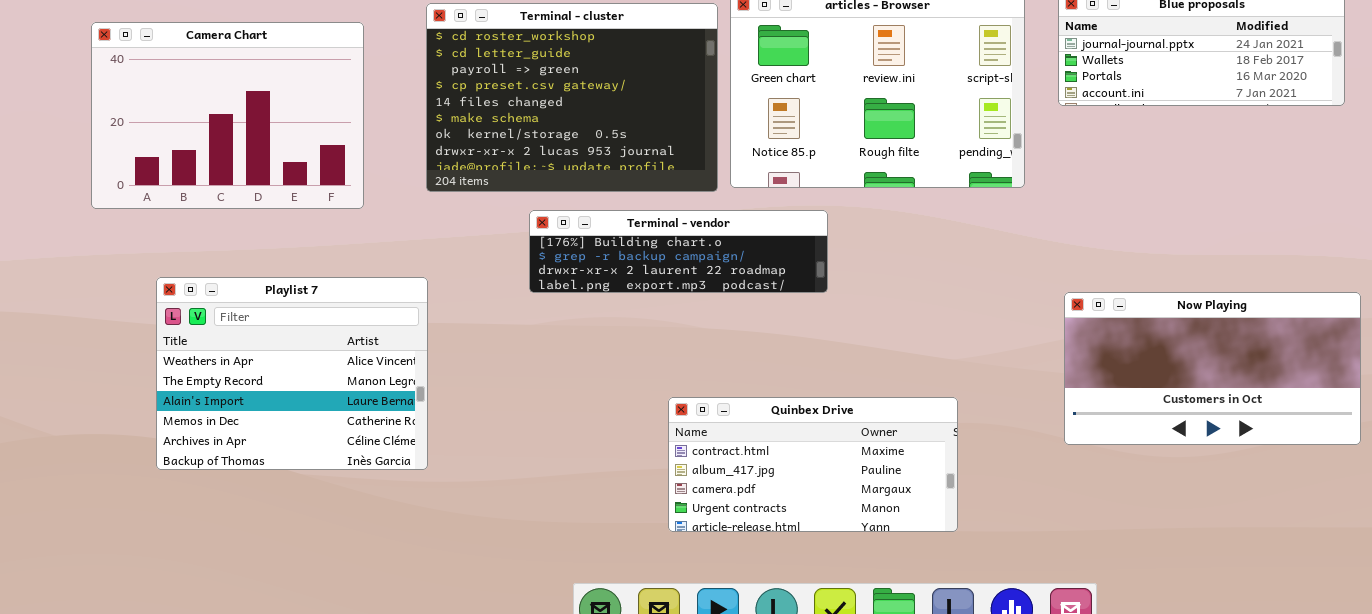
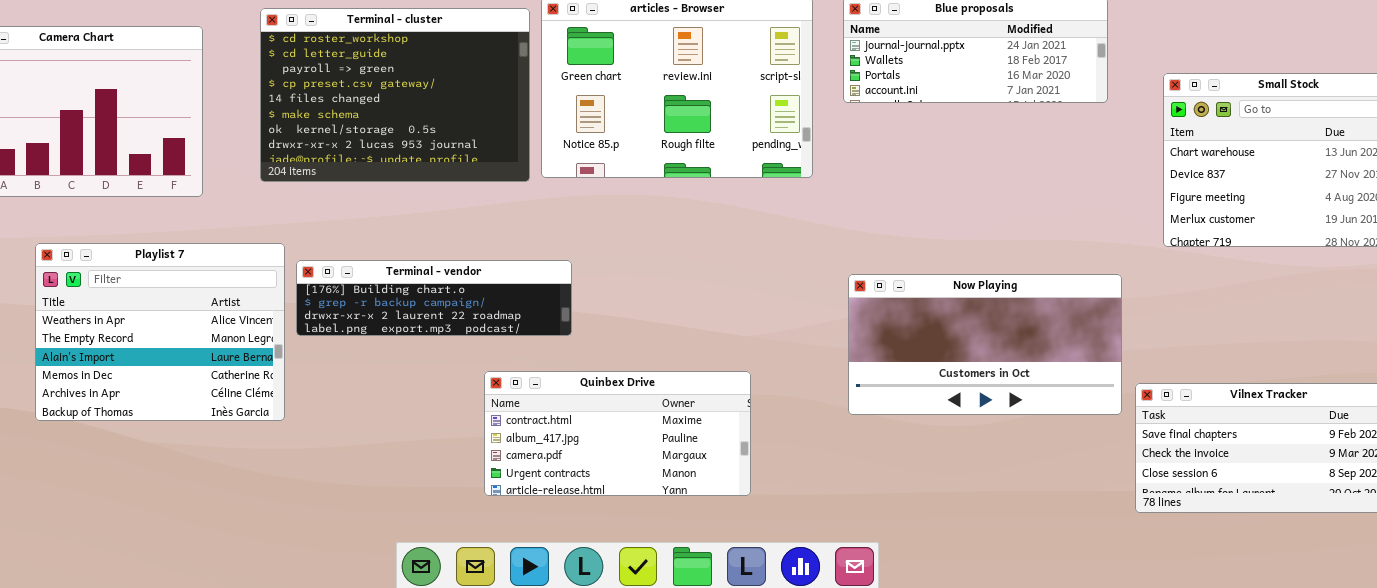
Terminal - vendor: [529,210,828,293] -> [296,260,572,336], moved
Playlist 7: [156,277,428,470] -> [35,243,285,421], moved

